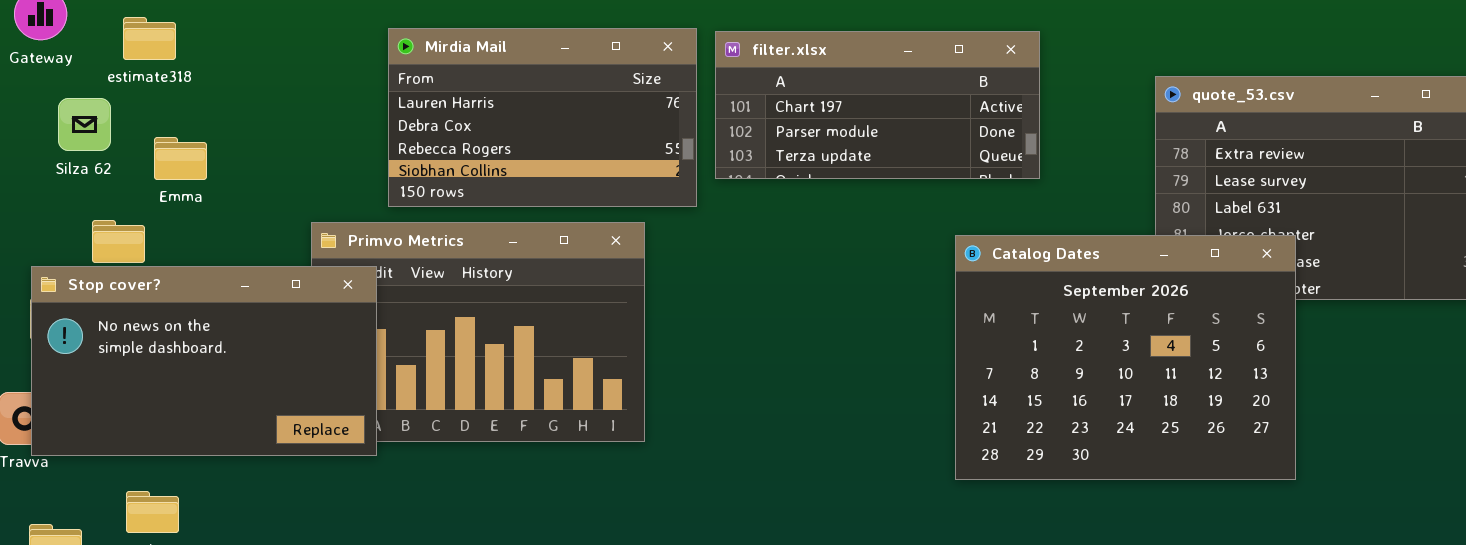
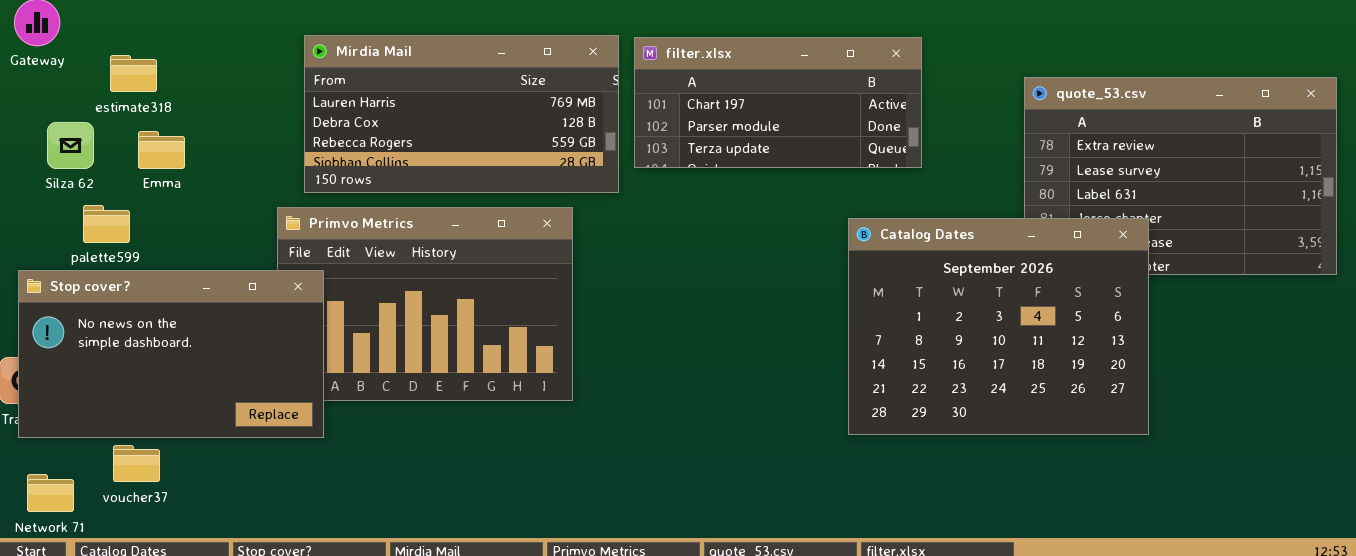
estimate318: [123,17,176,60] -> [110,55,157,92], moved
Mirdia Mail: [388,28,697,207] -> [304,35,619,193], resized
Silza 62: [58,98,111,151] -> [47,122,94,169], moved
Stop cover?: [31,266,377,456] -> [18,270,324,438], moved

